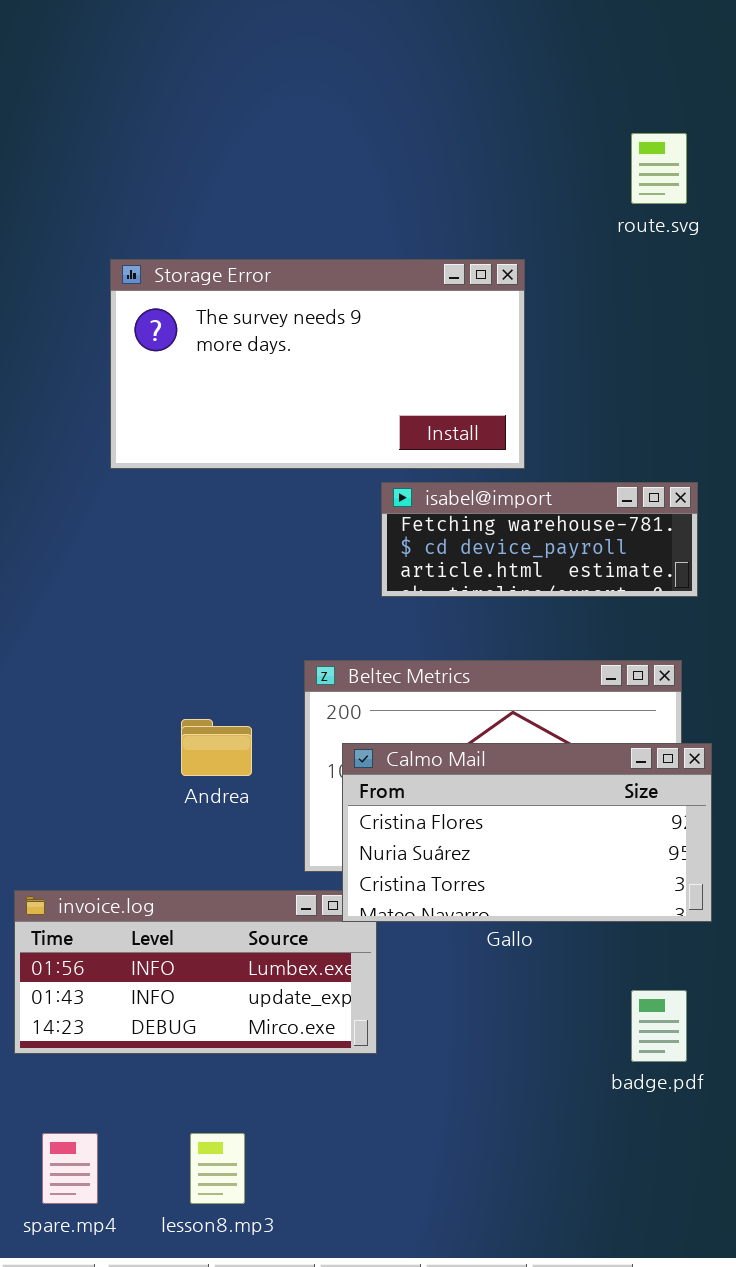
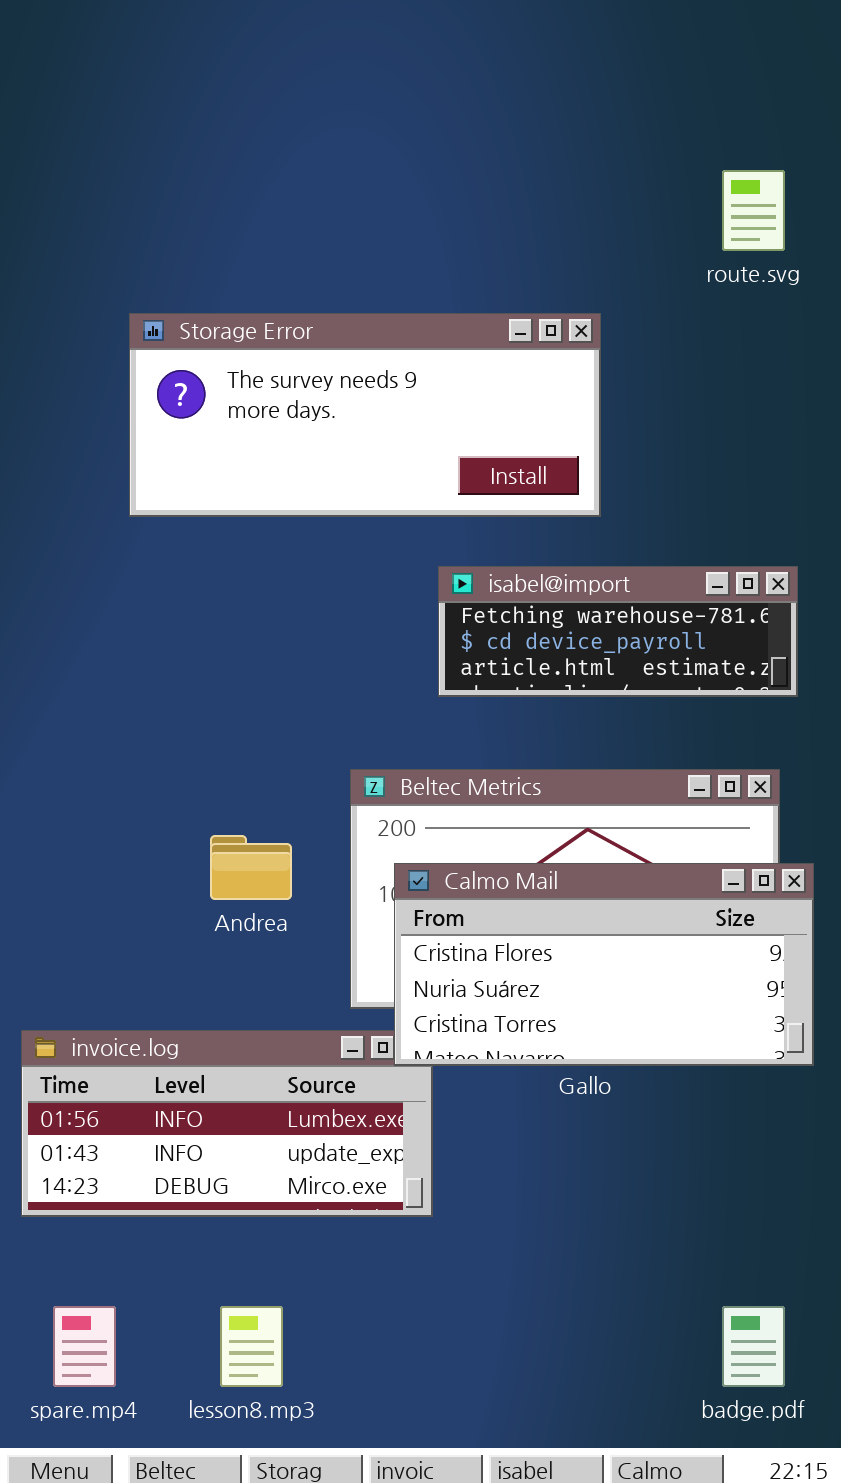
Storage Error: [110,259,525,469] -> [129,313,601,517], resized
badge.pdf: [631,990,687,1062] -> [722,1306,785,1387], moved

